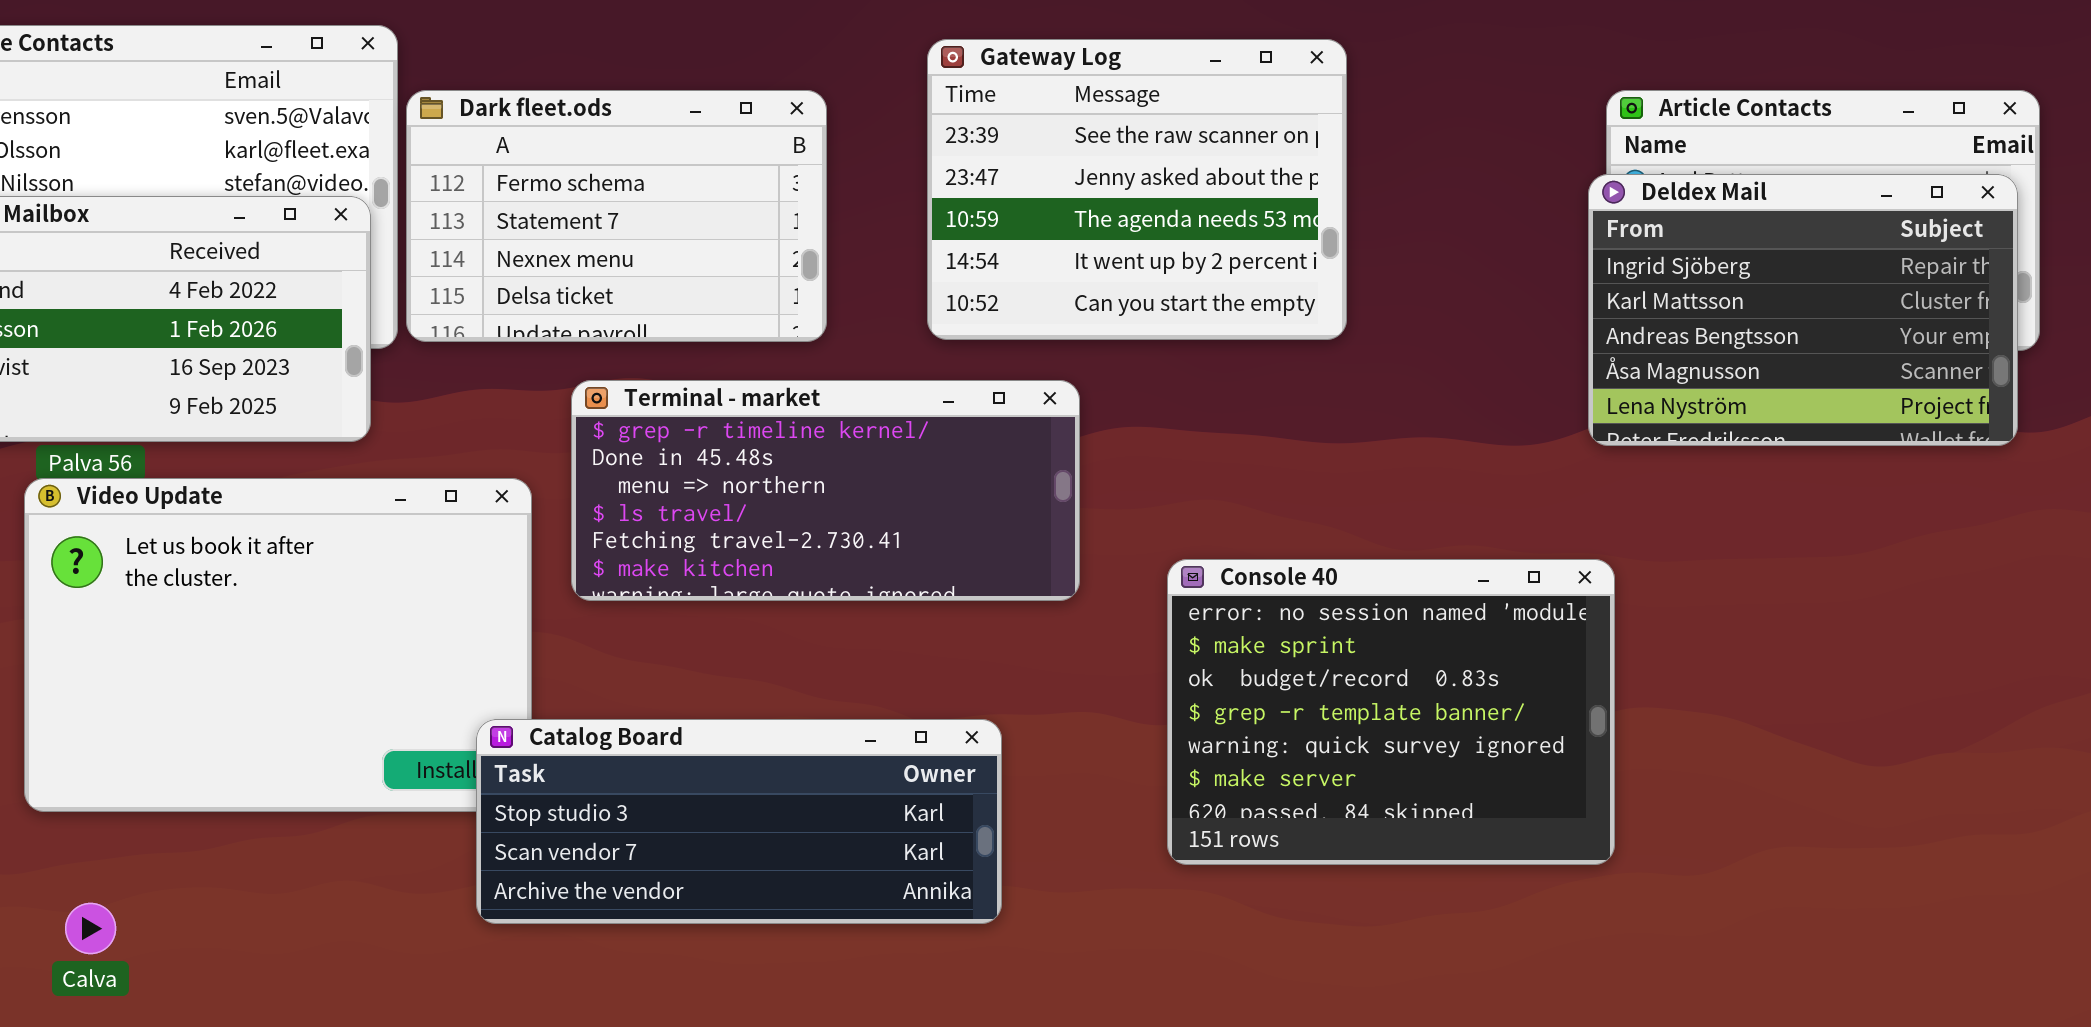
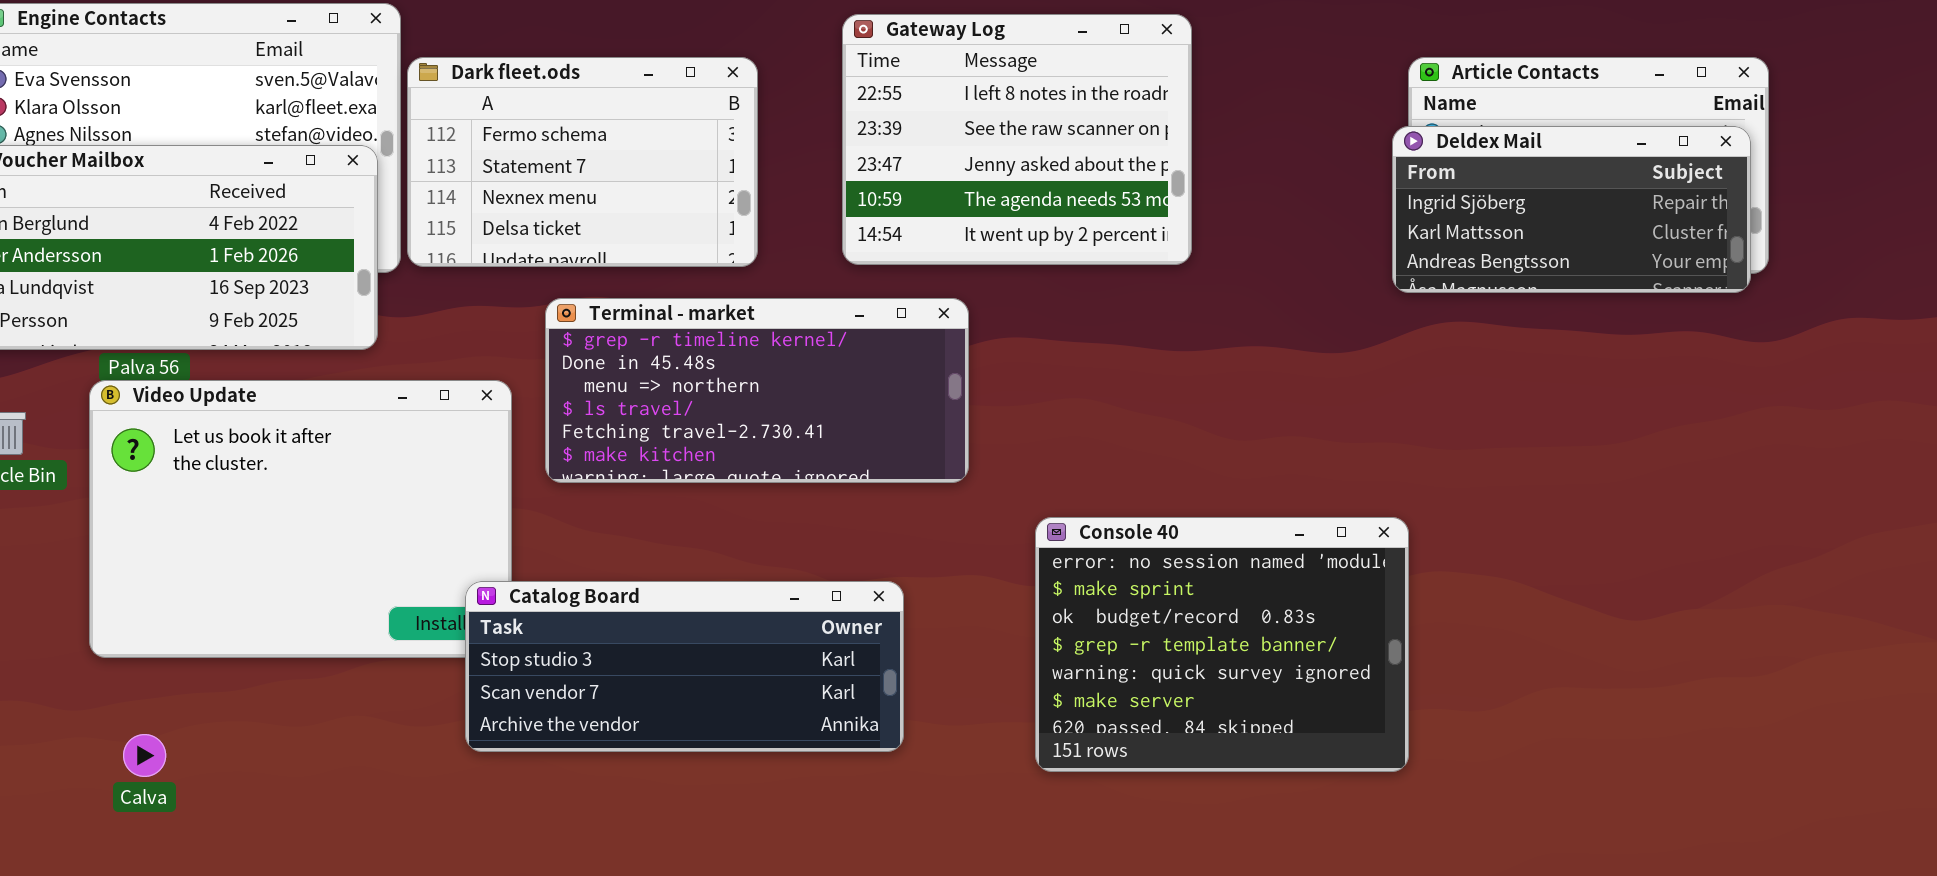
Gateway Log: [927,39,1347,340] -> [842,14,1192,265], scrolled up 1 row
Deldex Mail: [1588,174,2018,446] -> [1392,126,1751,293], resized
Console 40: [1167,559,1615,865] -> [1035,517,1409,772], moved

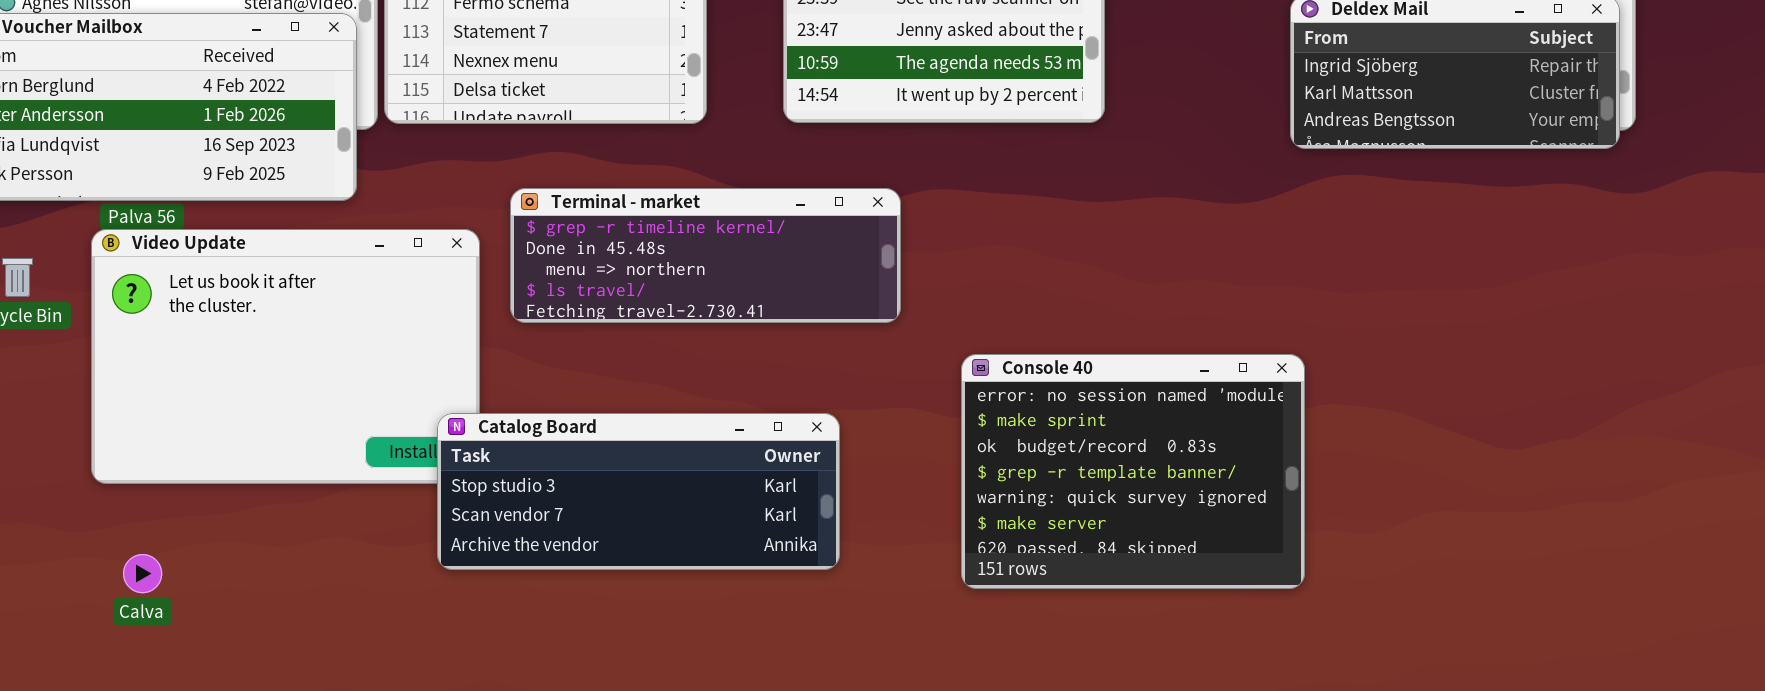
Terminal - market: [545,298,969,483] -> [510,188,901,323], resized

